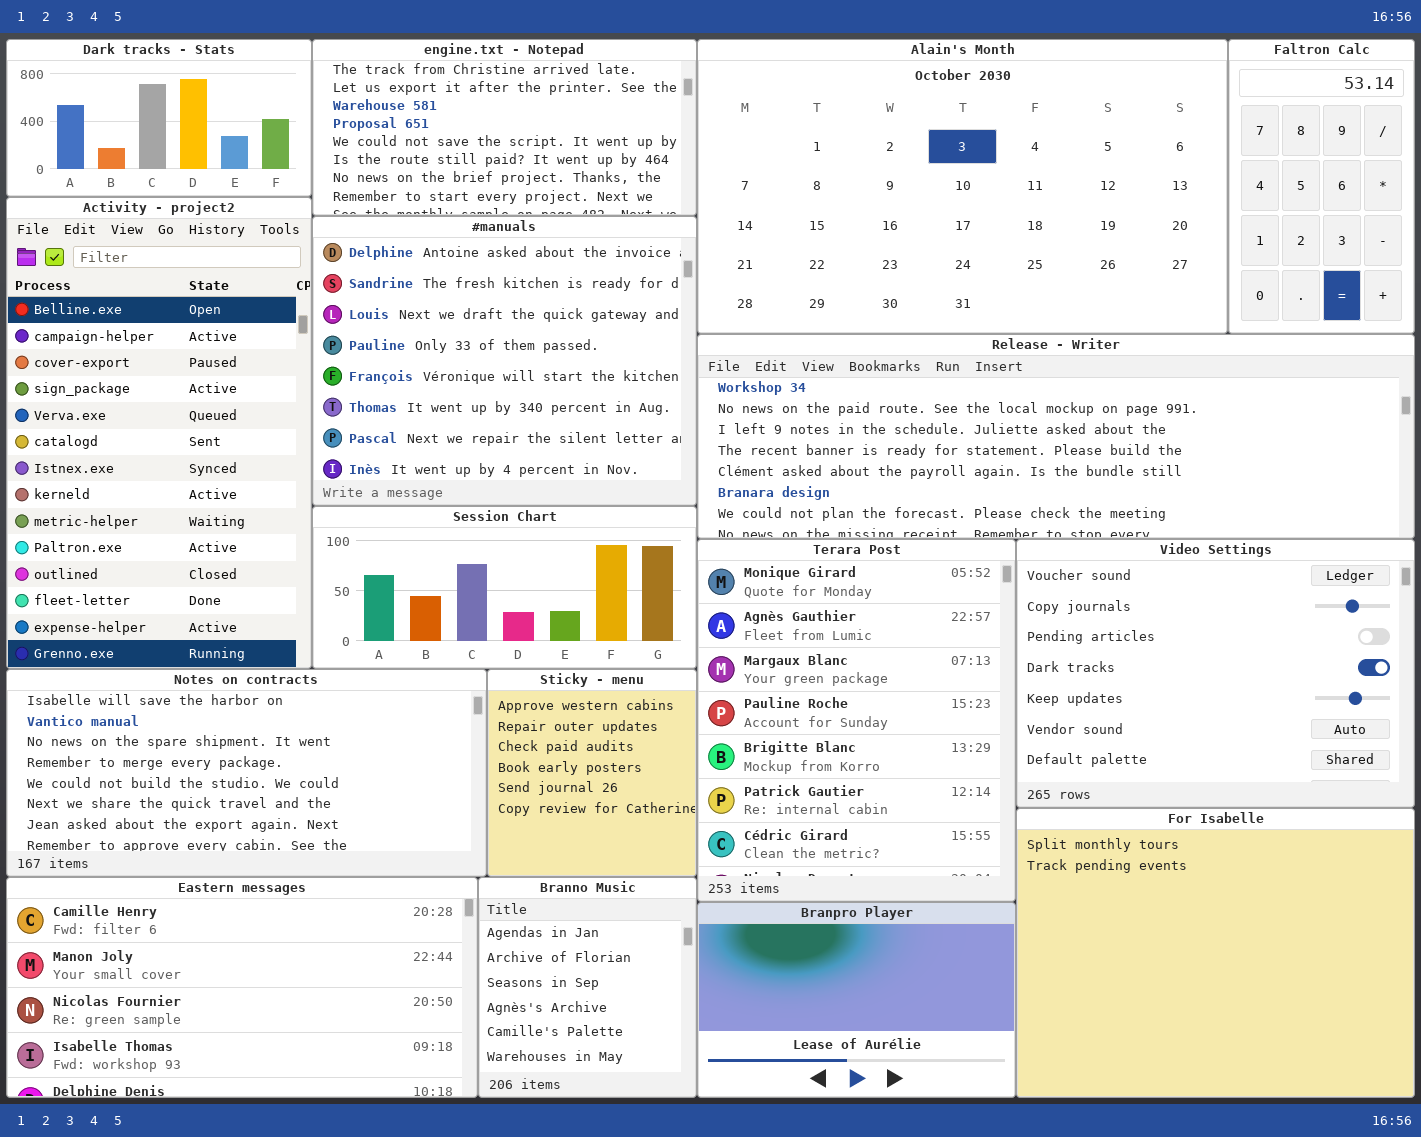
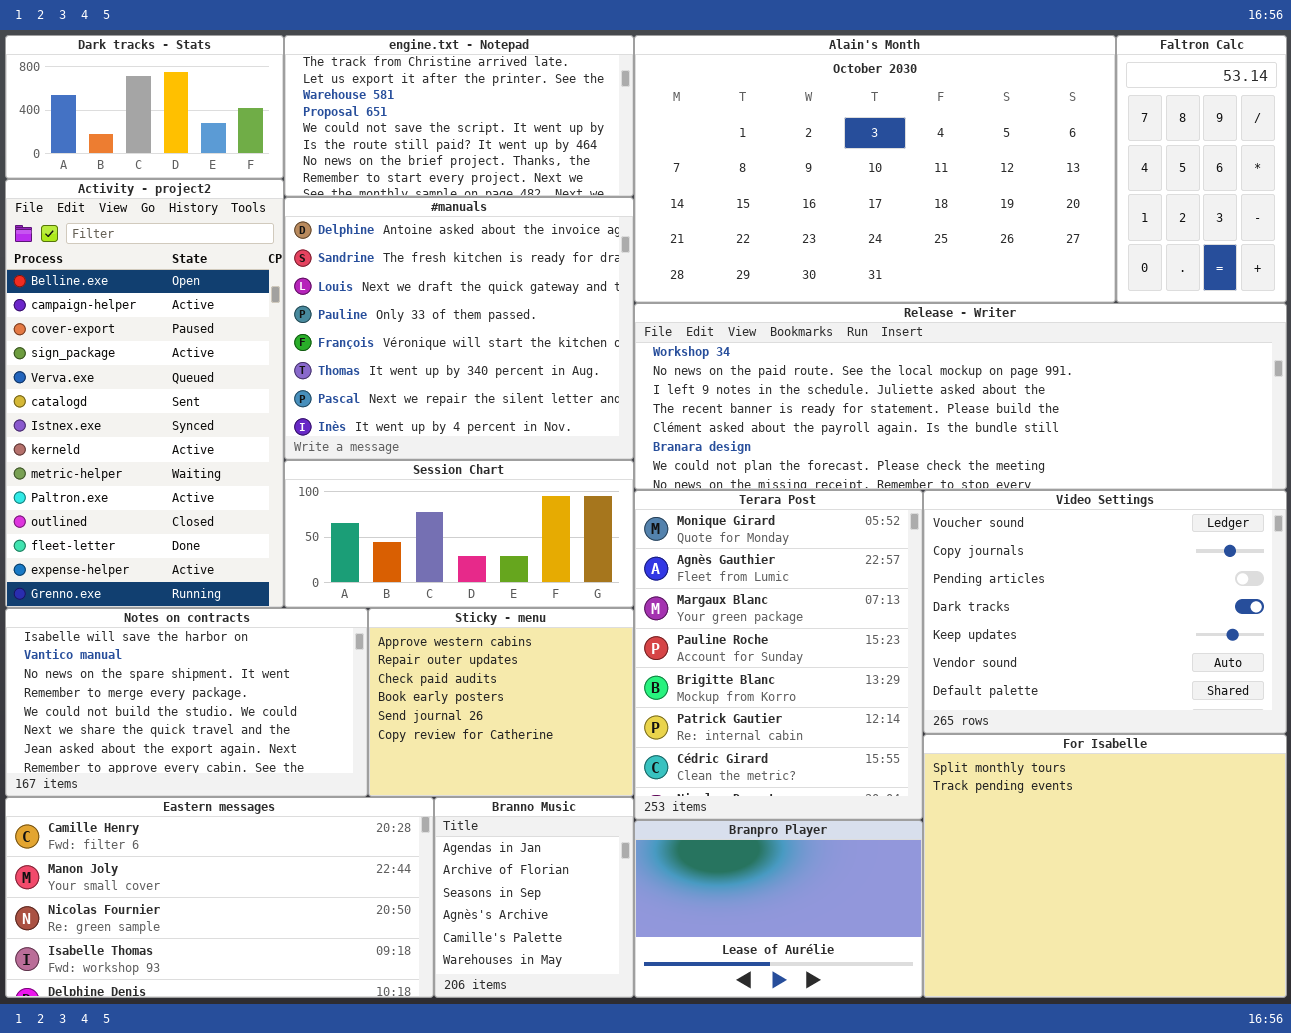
Notes on contracts: [6,669,487,877] -> [5,608,368,797], resized
Sticky - menu: [487,669,697,877] -> [368,608,634,797], resized

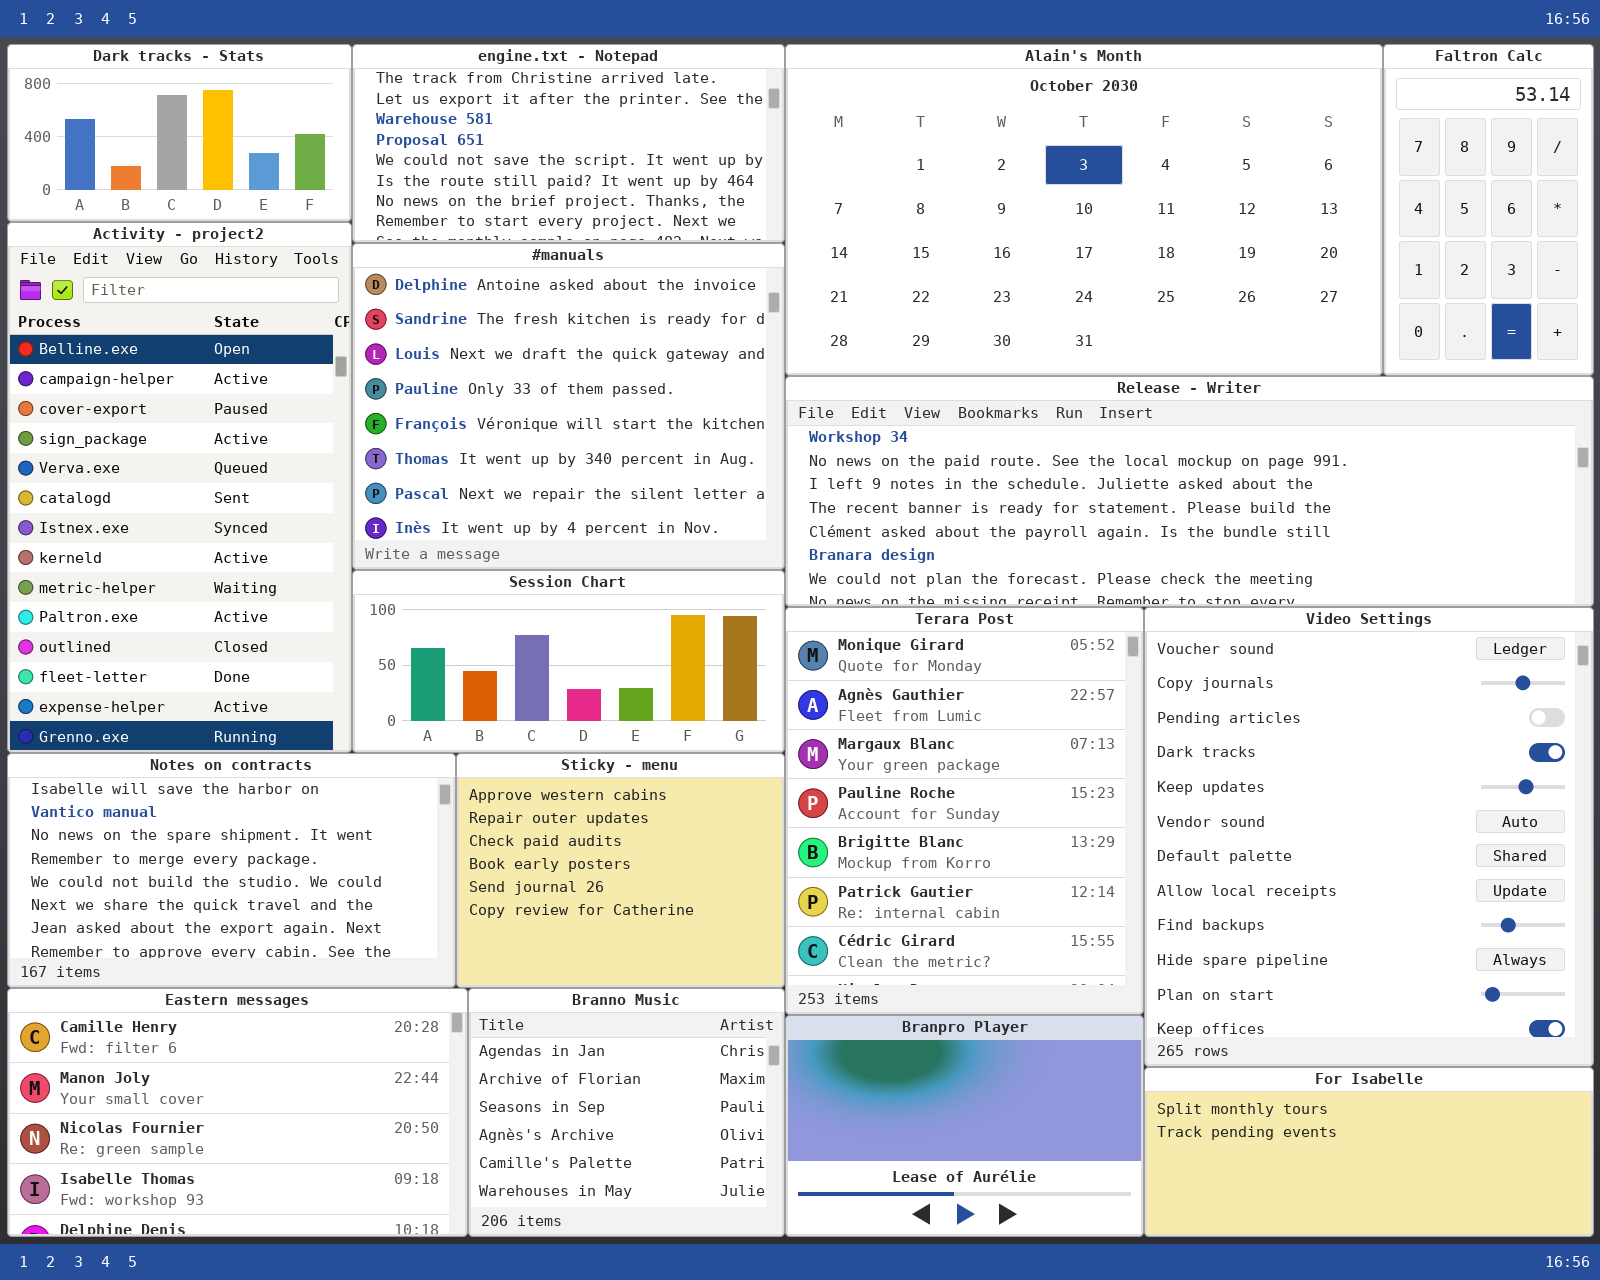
Video Settings: [923,490,1287,734] -> [1144,607,1594,1067], resized
For Isabelle: [923,734,1287,998] -> [1144,1067,1594,1237], resized
Eastern messages: [5,797,434,998] -> [7,988,468,1237], resized
Branno Music: [434,797,634,998] -> [468,988,785,1237], resized

